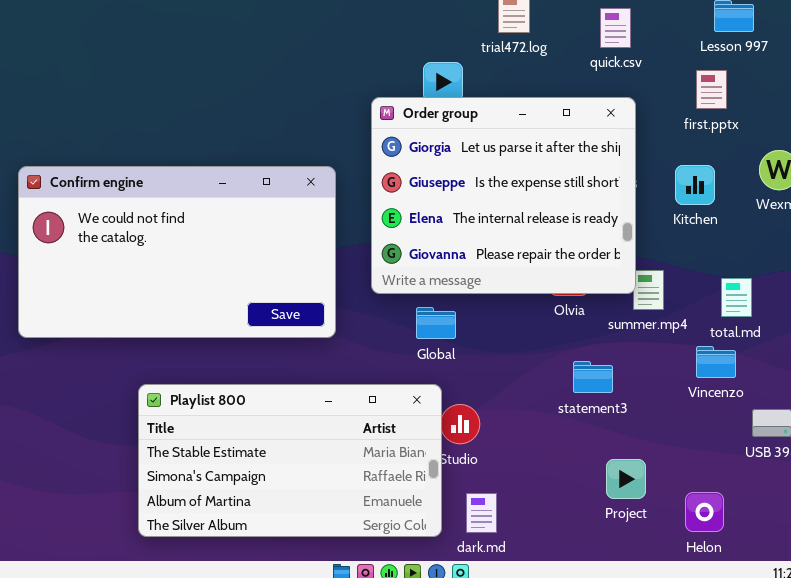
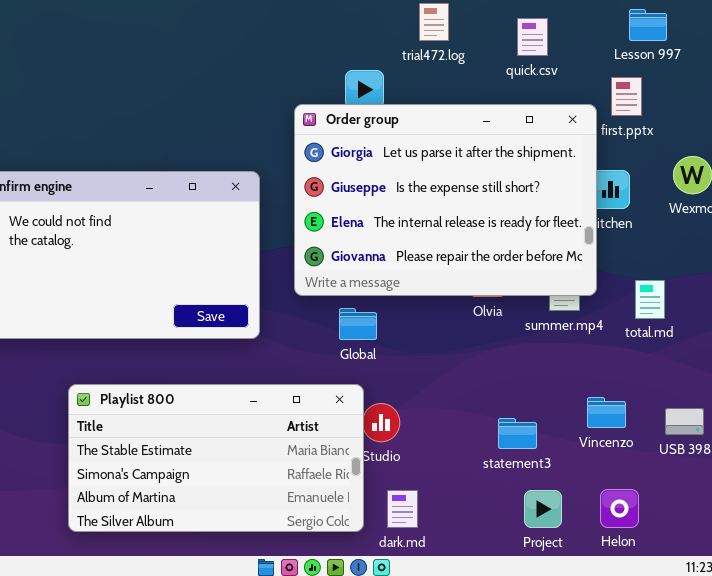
Order group: [371,97,636,294] -> [294,104,597,296], resized
Vincenzo: [696,346,736,378] -> [587,397,626,428], moved
statement3: [573,361,613,393] -> [498,418,537,449], moved
Project: [606,459,646,499] -> [524,490,562,528], moved

